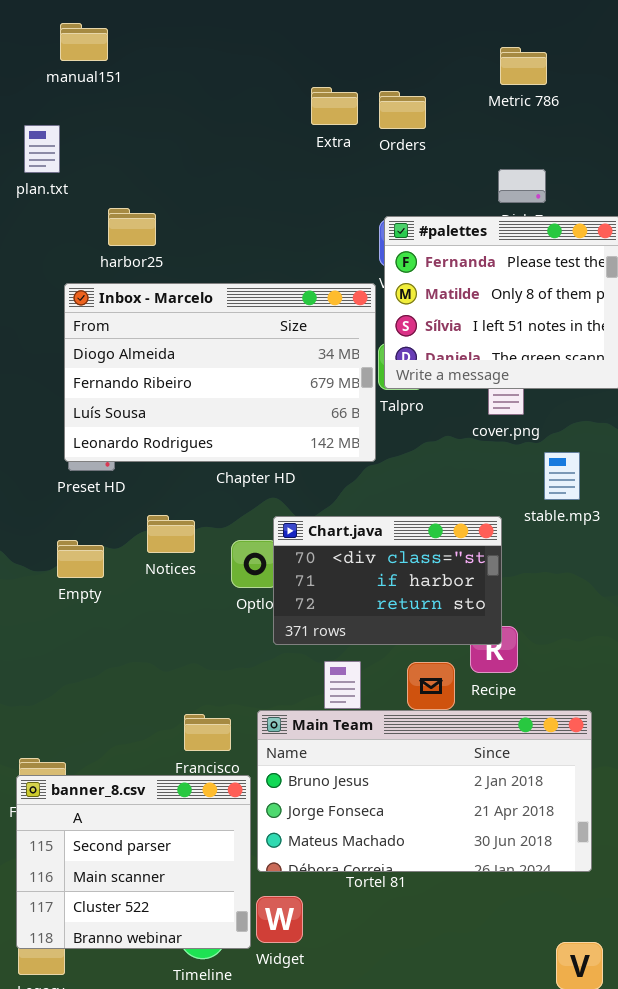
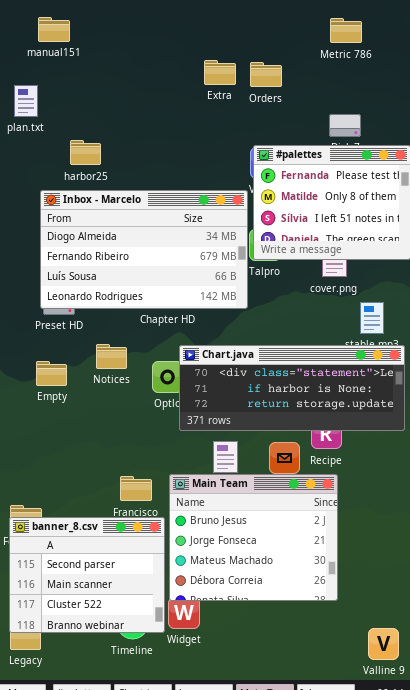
Metric 786: [500,47,547,85] -> [330,18,362,43], moved
Chart.java: [273,516,502,645] -> [179,345,405,431], resized
Main Team: [257,710,592,872] -> [169,474,338,601], resized

